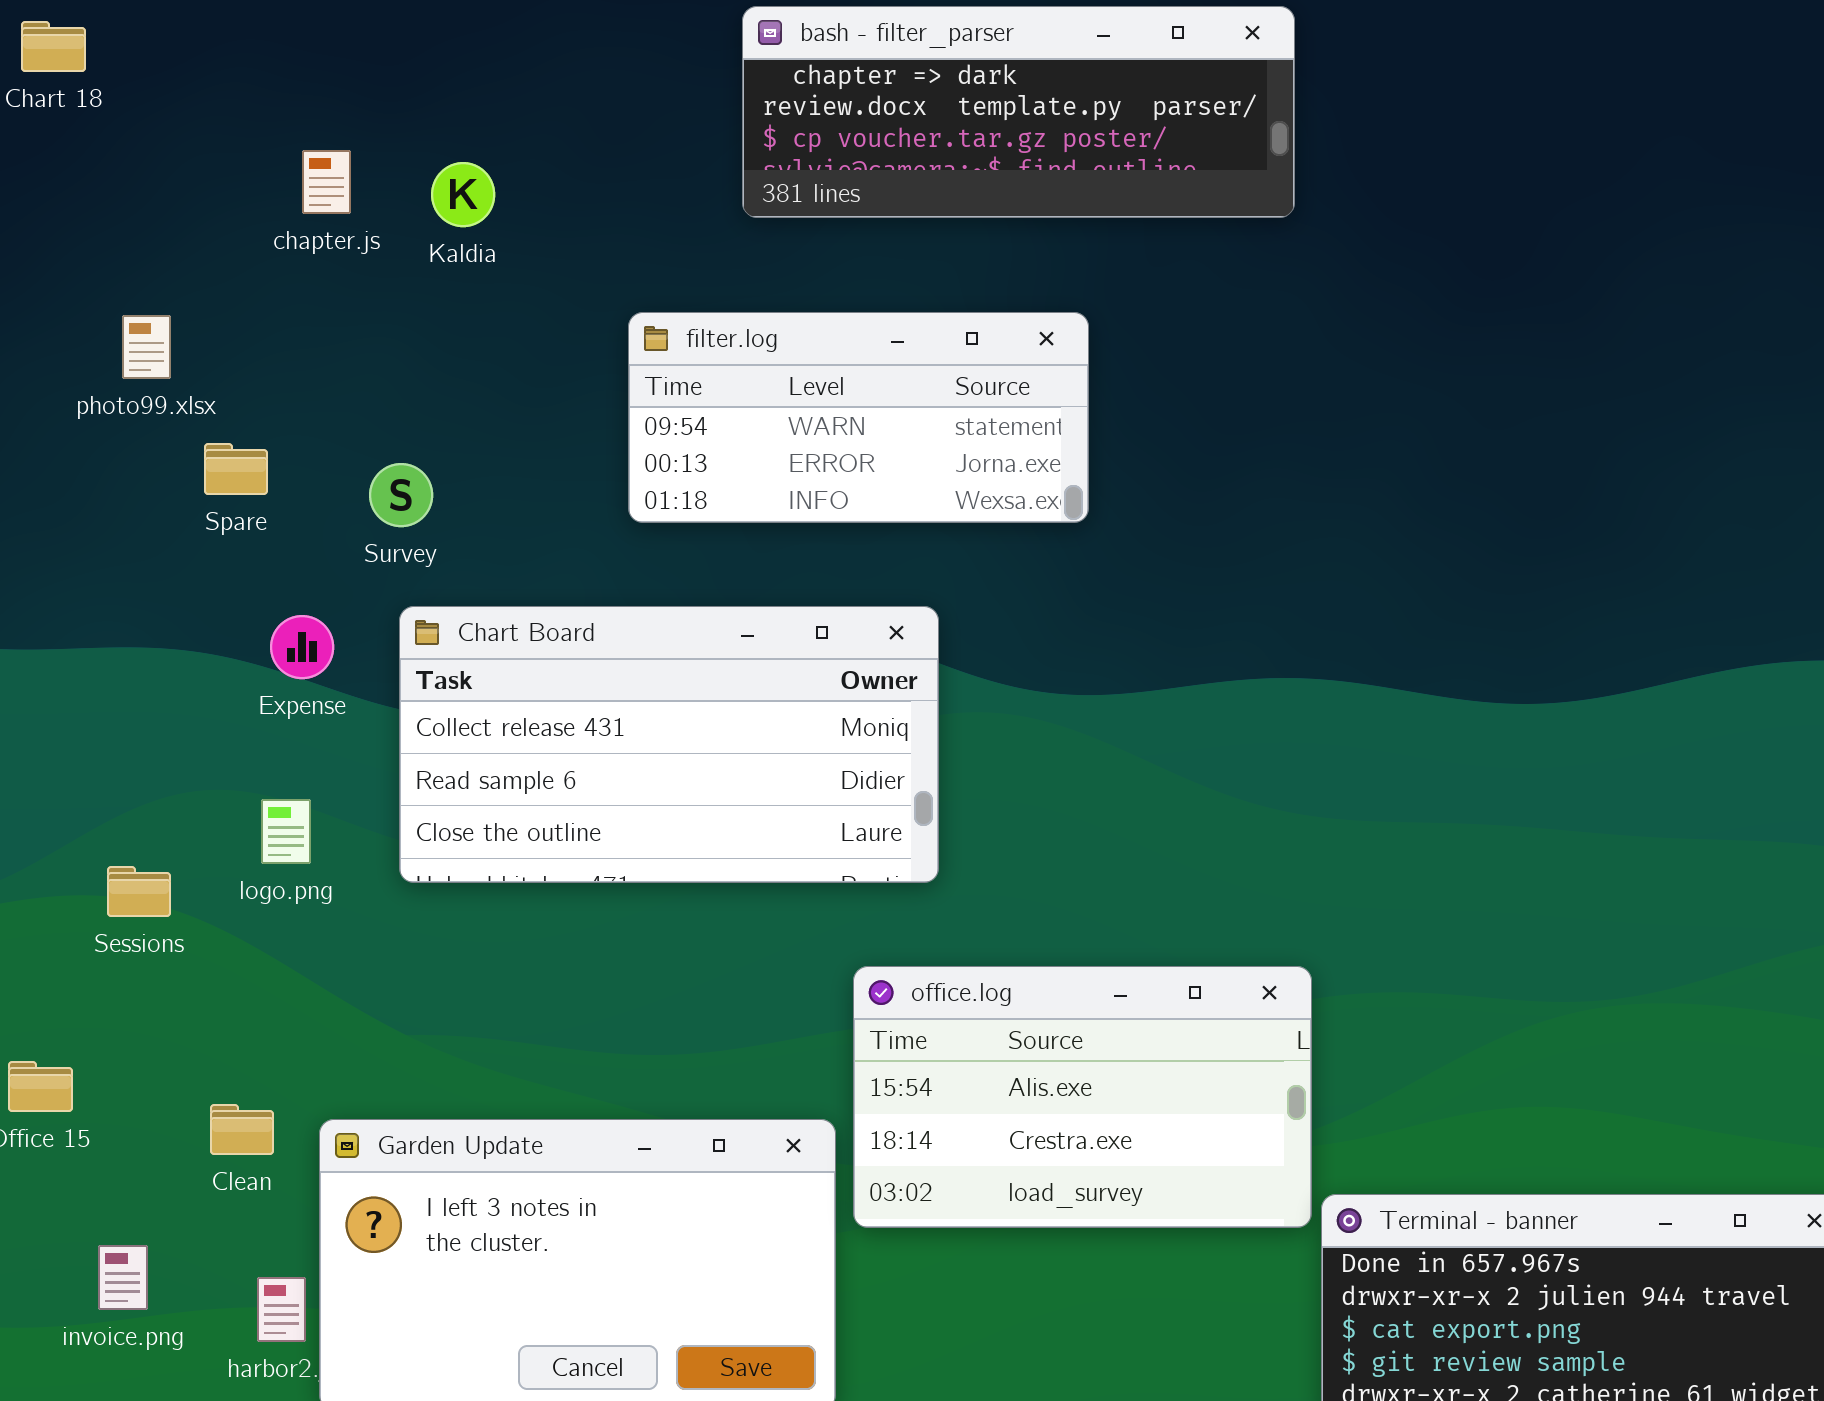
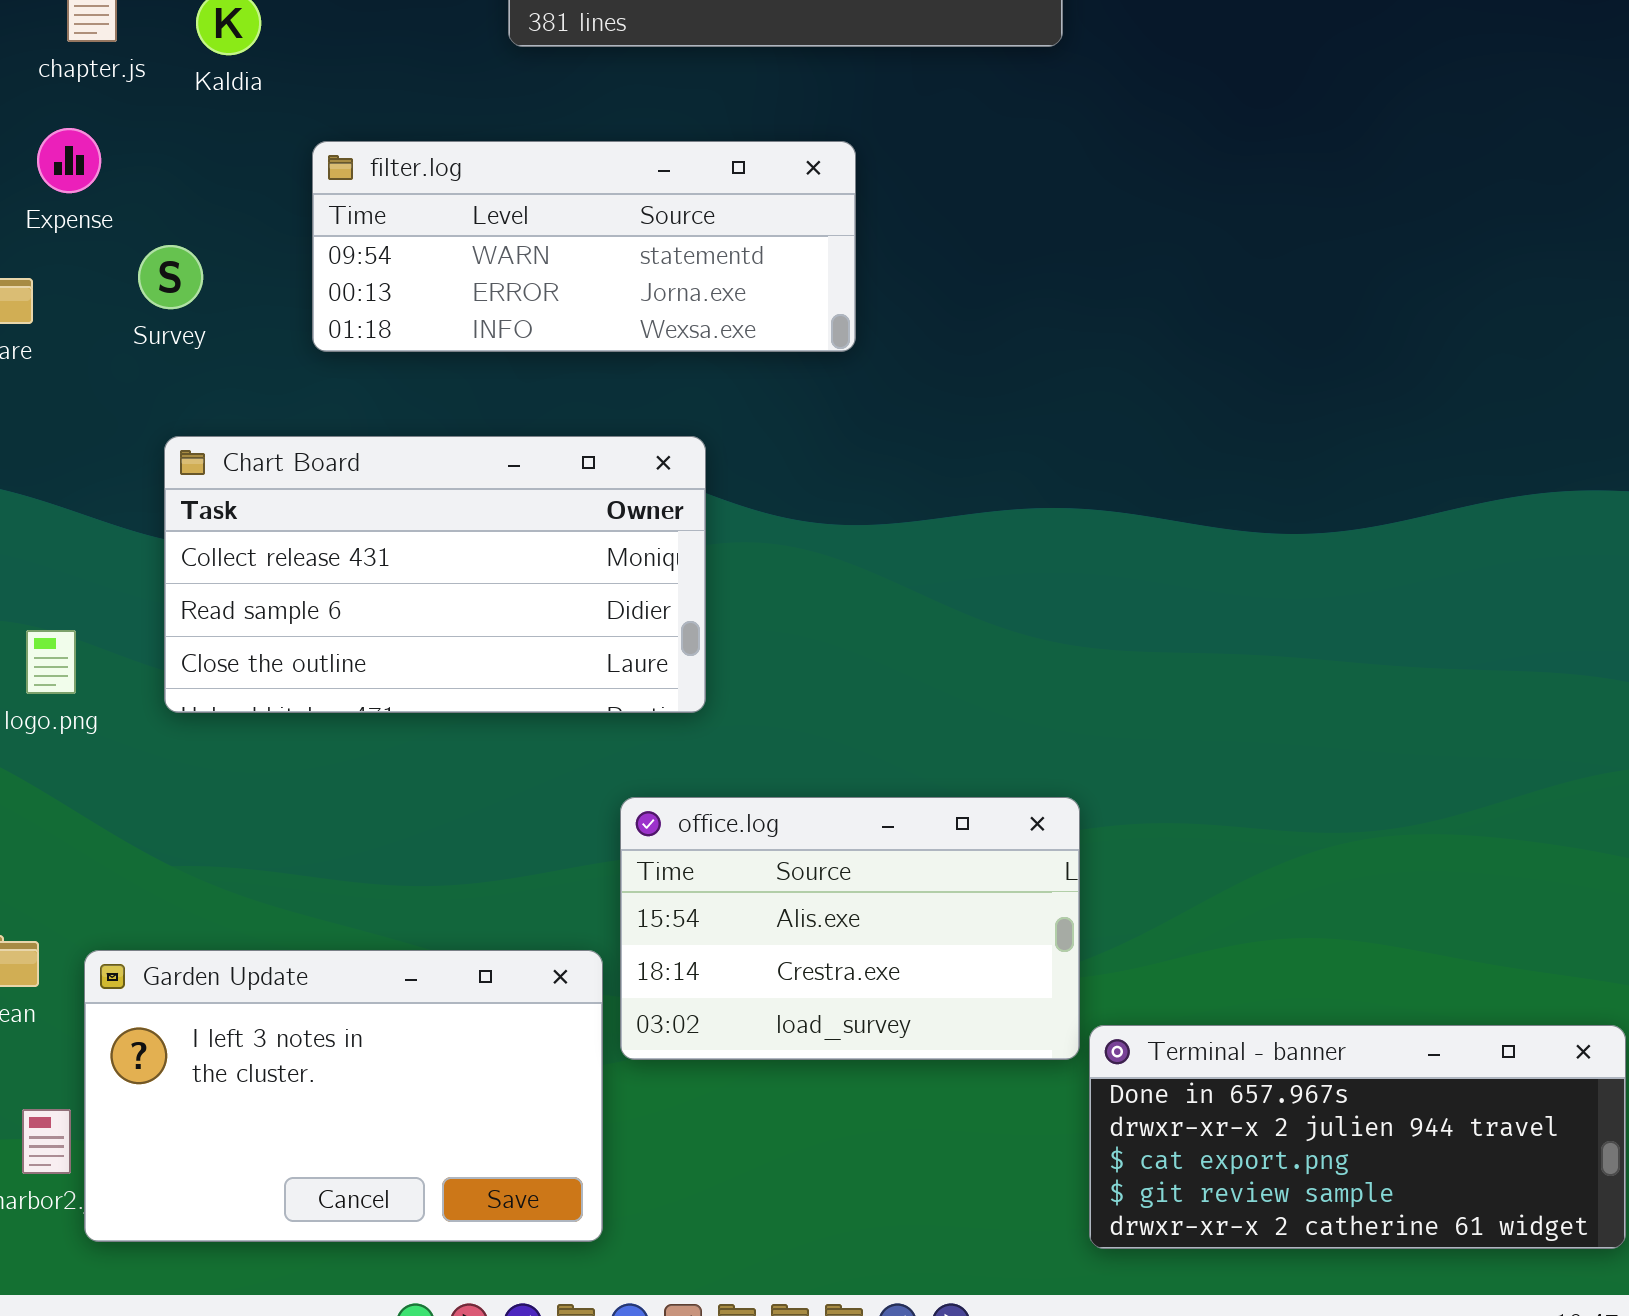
filter.log: [628,312,1089,523] -> [312,141,856,352], resized
Survey: [369,463,433,527] -> [138,245,203,309], moved
Expense: [270,615,334,679] -> [37,128,101,193], moved

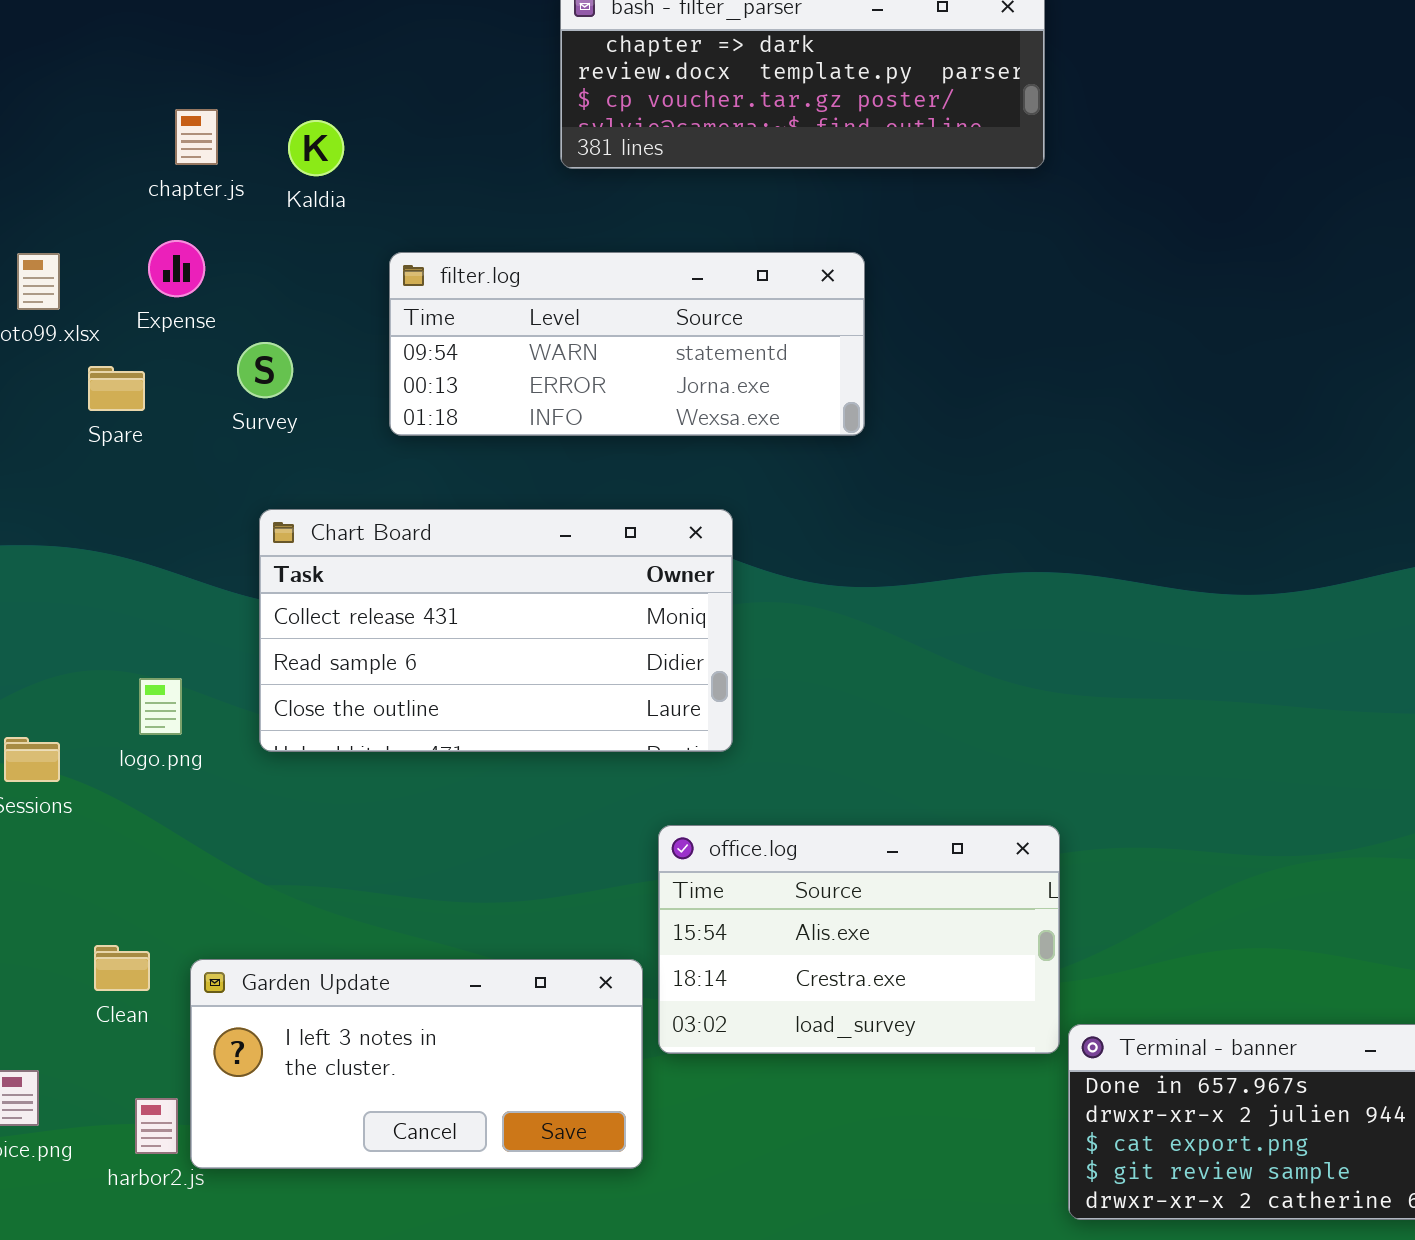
Garden Update: [84,950,603,1242] -> [190,959,643,1169], resized

